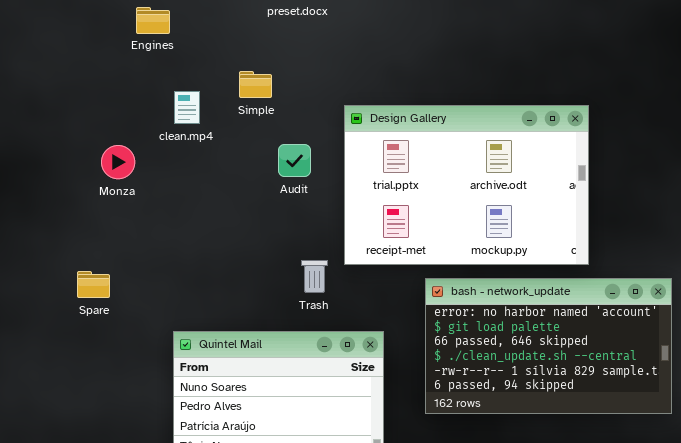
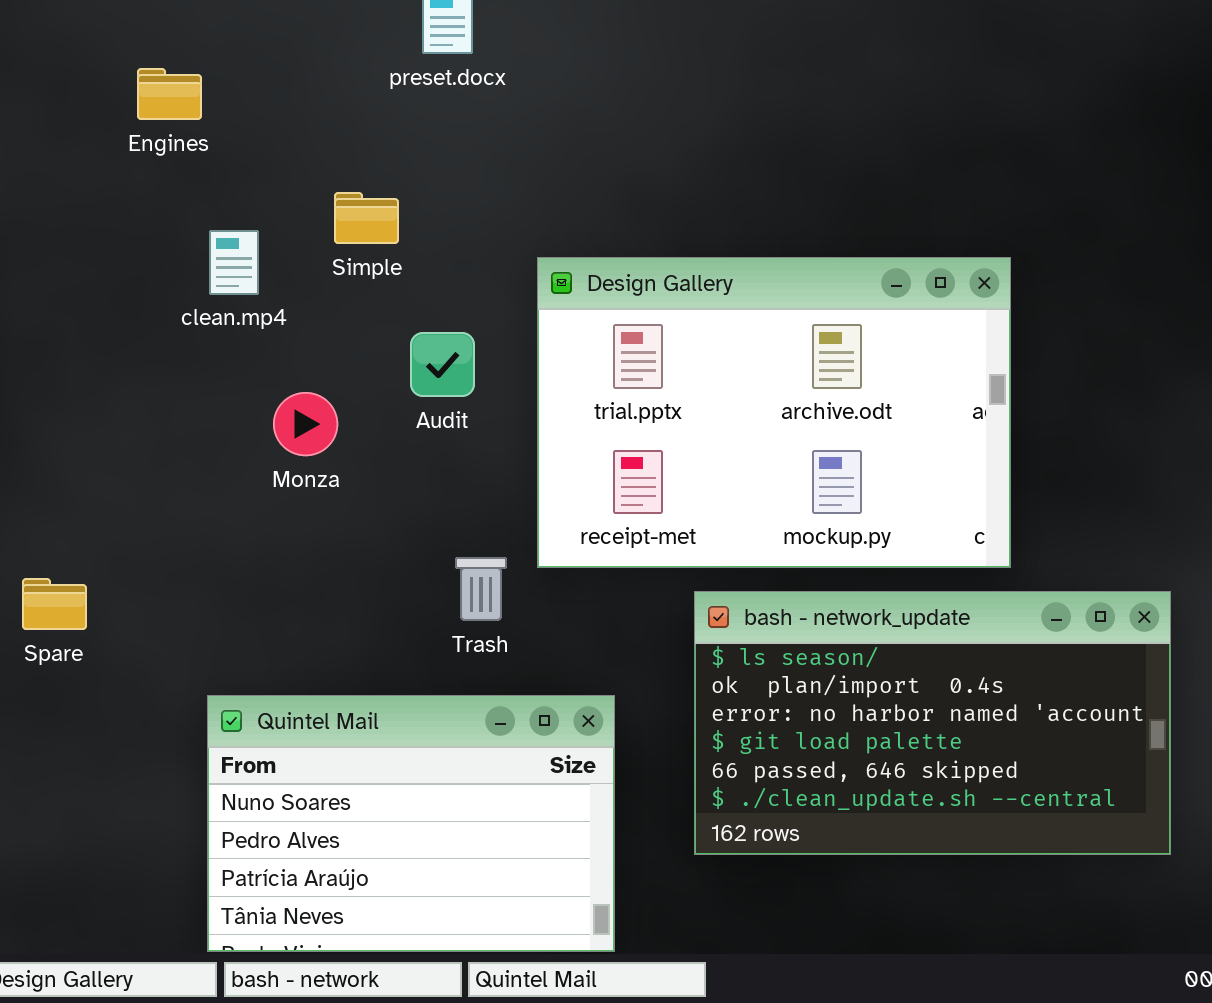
Monza: [101,145,135,179] -> [273,392,338,456], moved
bash - network_update: [425,278,672,414] -> [694,591,1171,855], scrolled up 2 rows

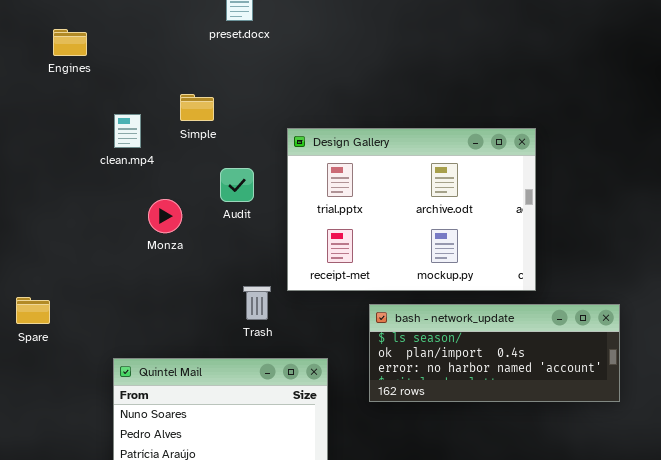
Engines: [137,68,202,120] -> [53,29,87,56], moved
bash - network_update: [694,591,1171,855] -> [369,304,620,402], resized

